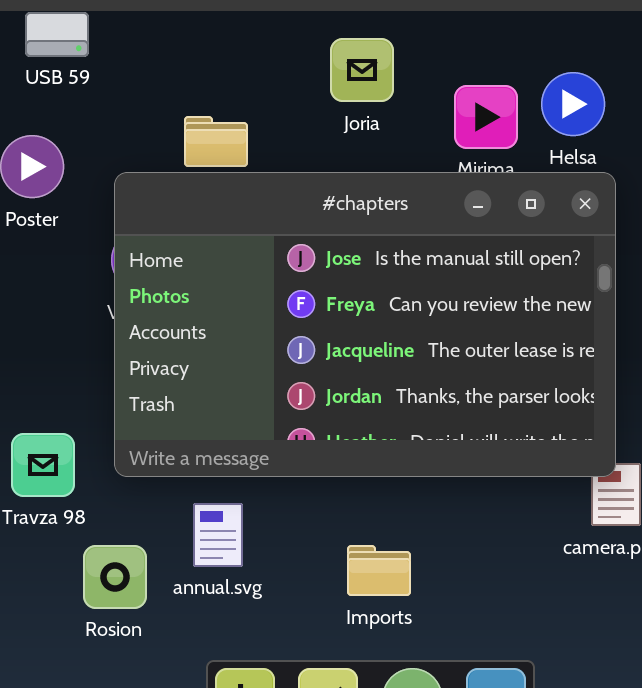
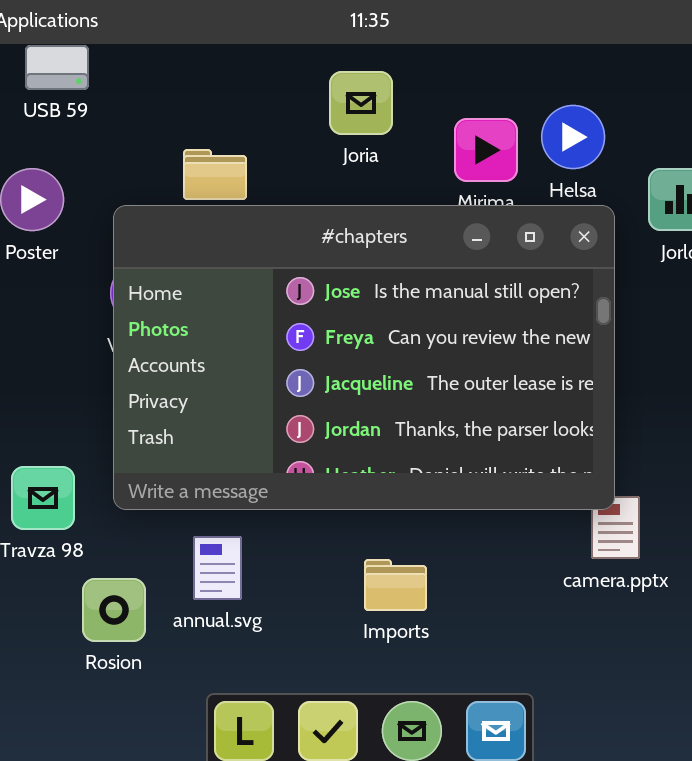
Imports: [347,545,411,596] -> [364,559,427,611], moved

